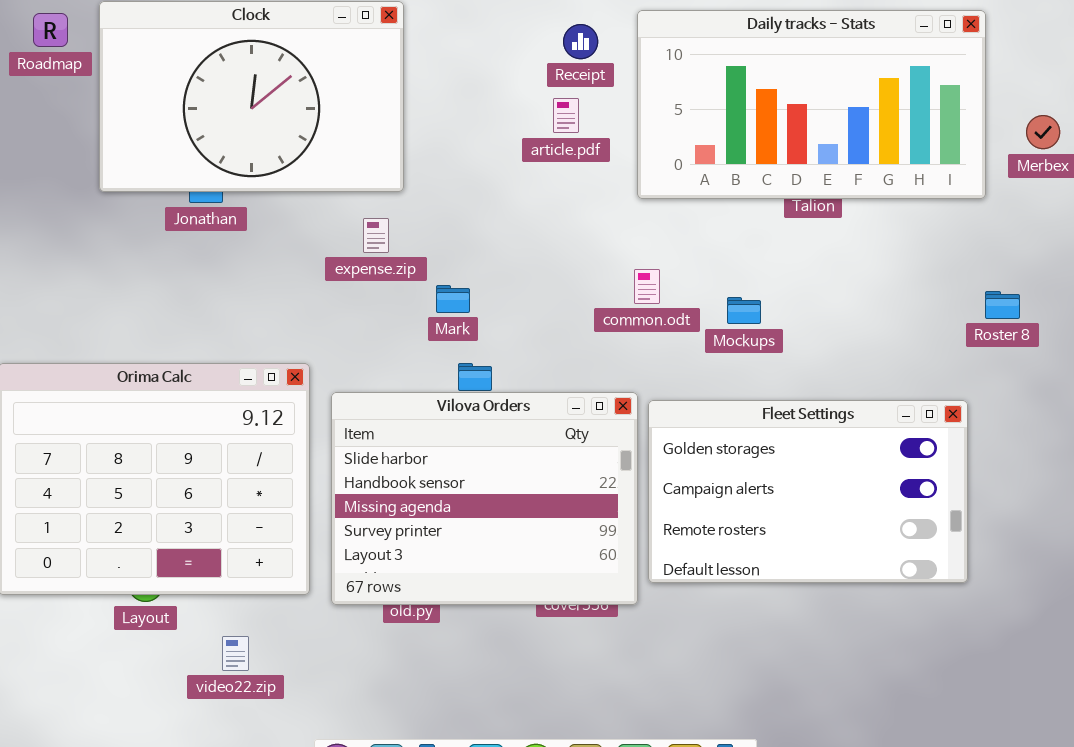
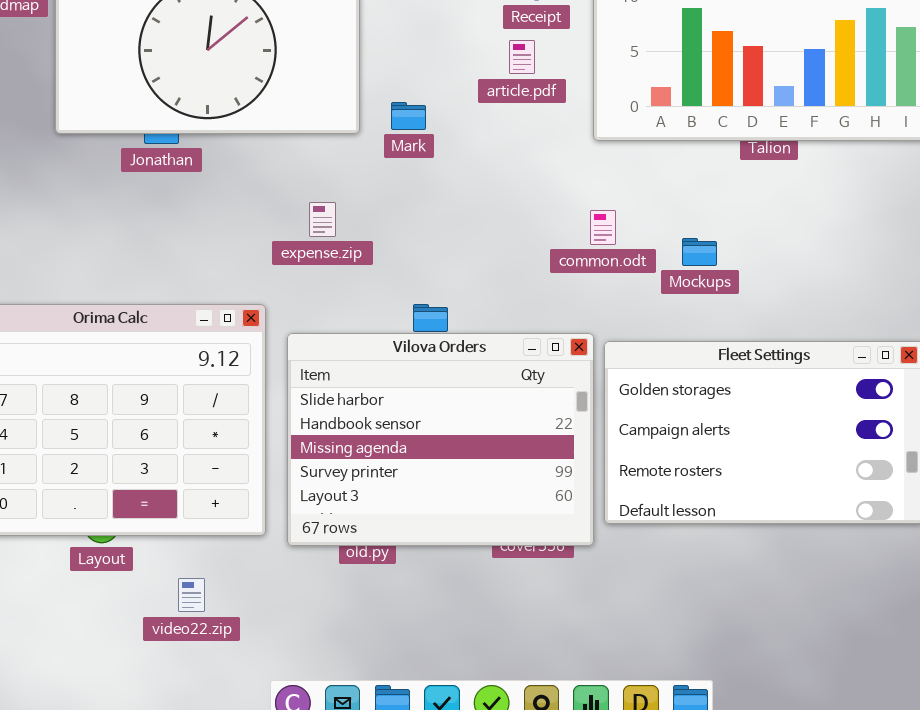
expense.zip: [363,218,389,253] -> [309,202,336,237], moved
Mark: [436,285,470,313] -> [391,102,426,130], moved

